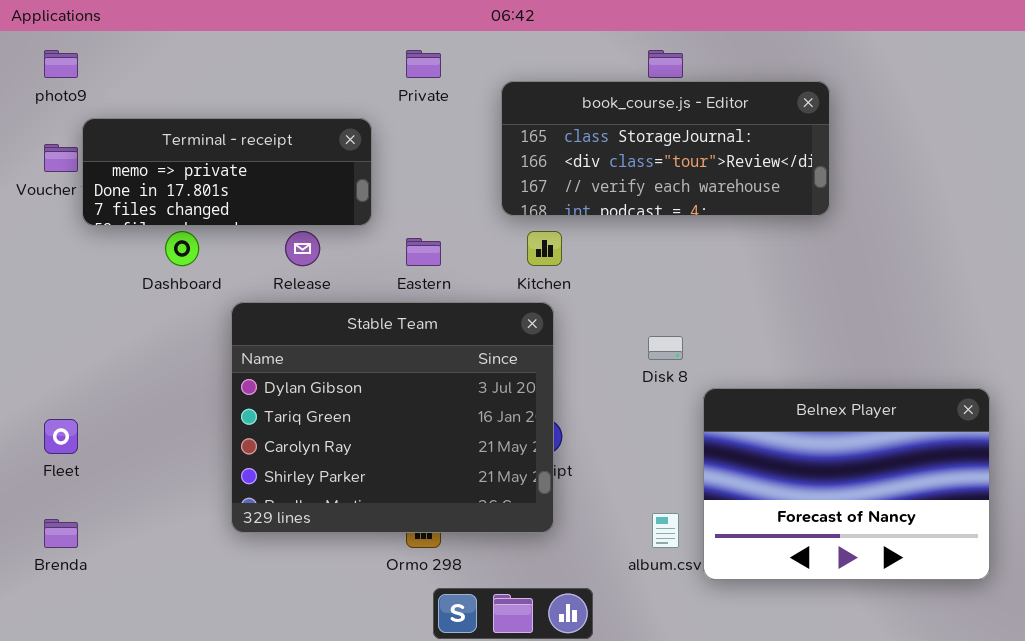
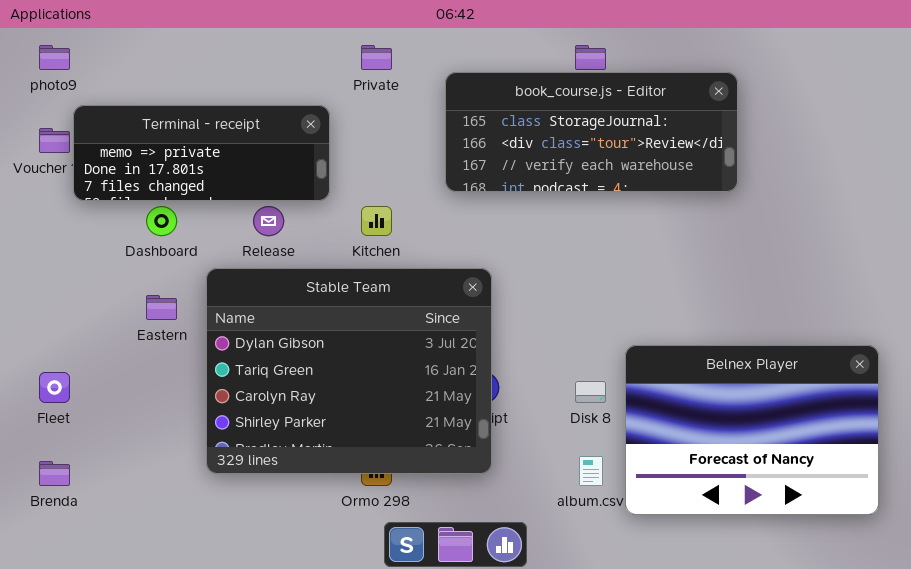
Kitchen: [527,231,562,266] -> [361,206,392,236], moved
Eastern: [406,238,441,266] -> [146,295,177,320], moved
Disk 8: [648,336,683,360] -> [575,381,606,403], moved

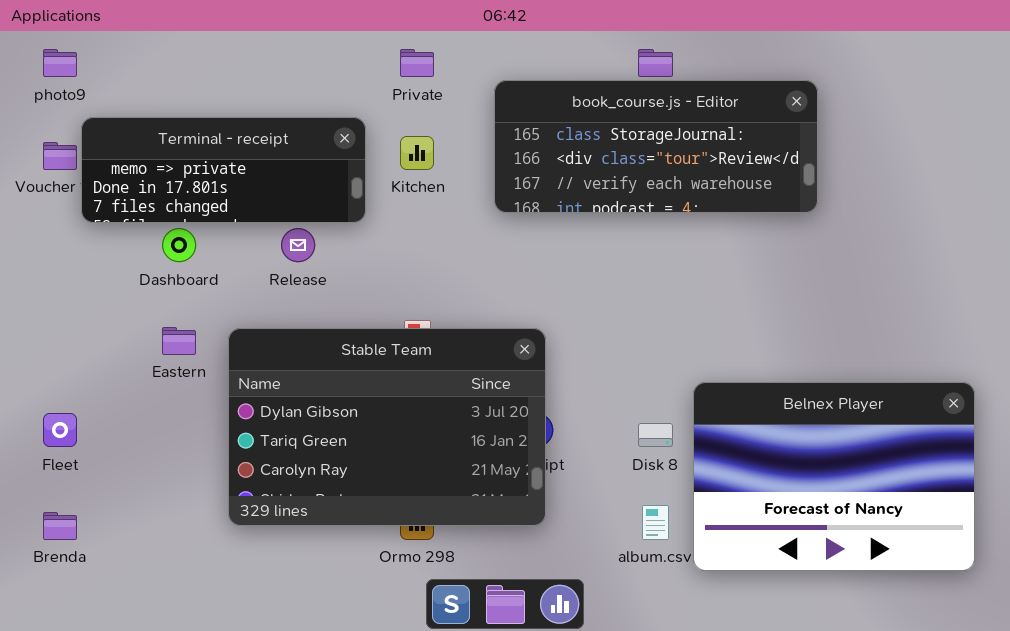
Kitchen: [361,206,392,236] -> [400,136,434,170], moved
Stable Team: [206,268,492,474] -> [228,328,546,526], resized

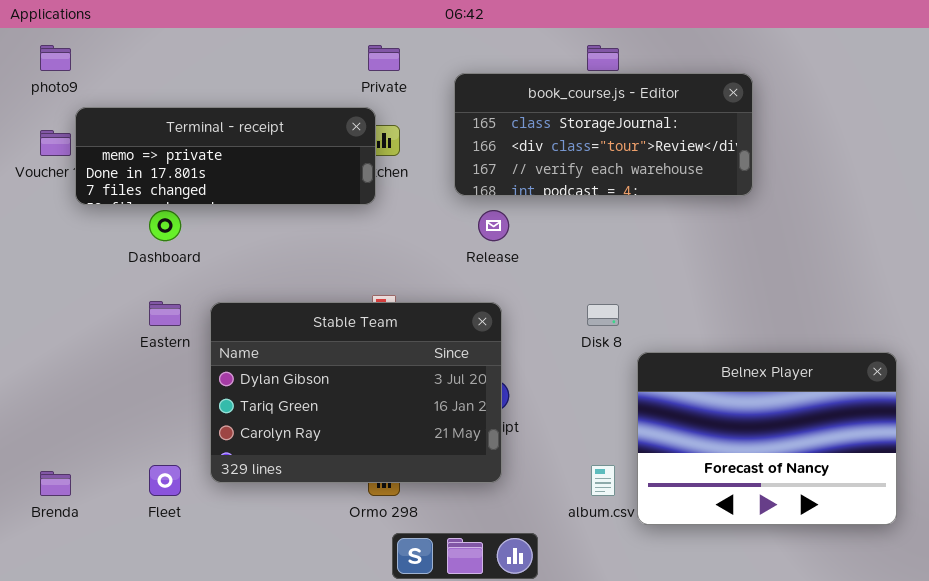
Terminal - receipt: [81,117,366,223] -> [75,107,376,205], resized
Release: [281,228,315,262] -> [478,210,509,241], moved
Fleet: [43,413,77,447] -> [149,465,181,496], moved
Disk 8: [638,423,673,447] -> [587,304,619,326], moved

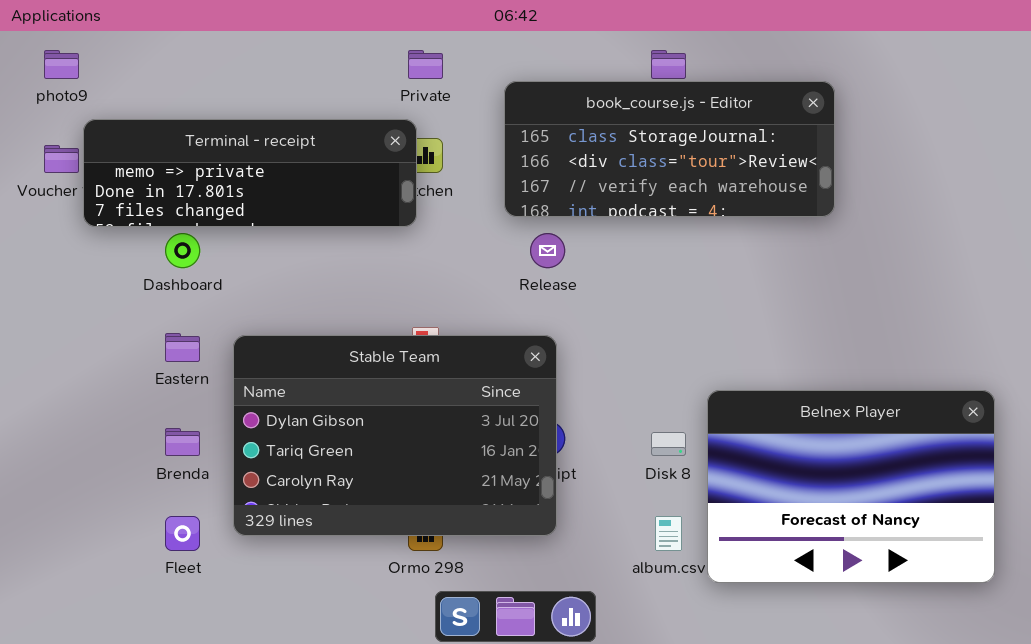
Disk 8: [587,304,619,326] -> [651,432,686,456], moved
Brenda: [40,471,71,496] -> [165,428,200,456], moved

